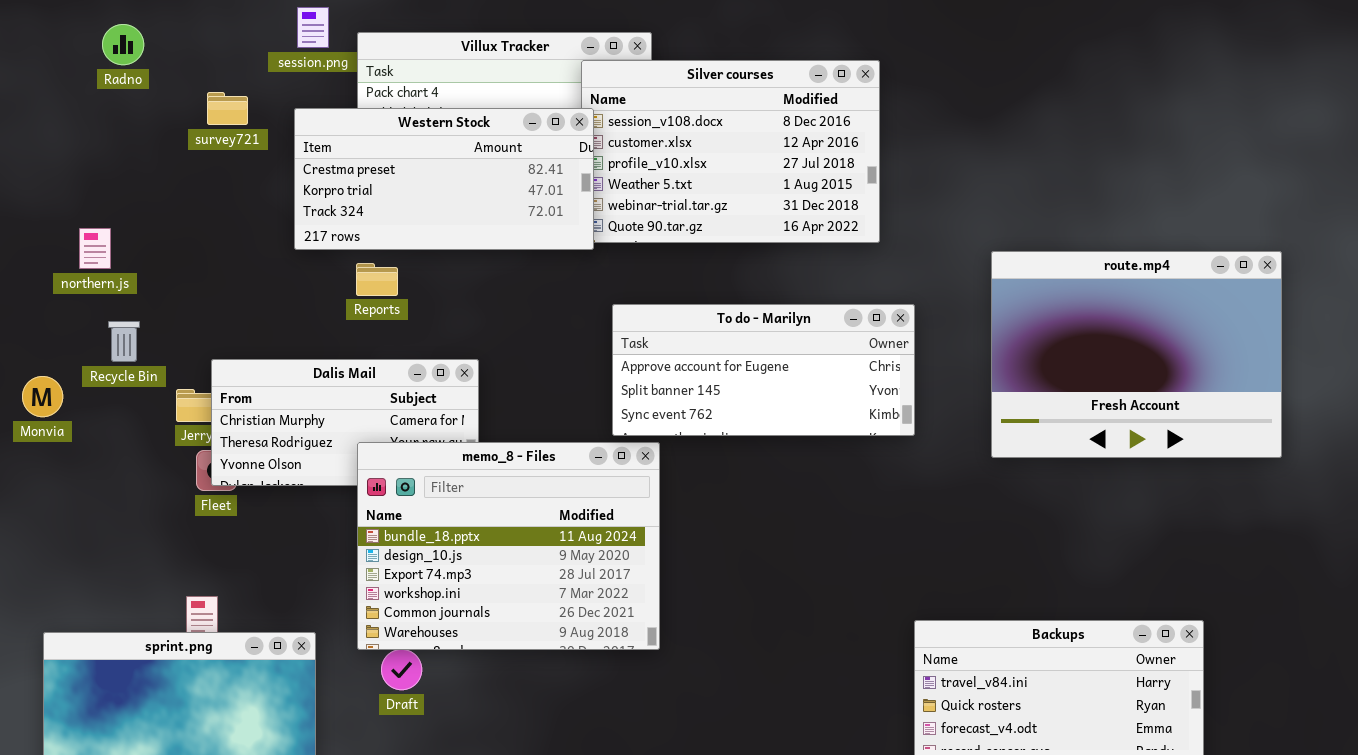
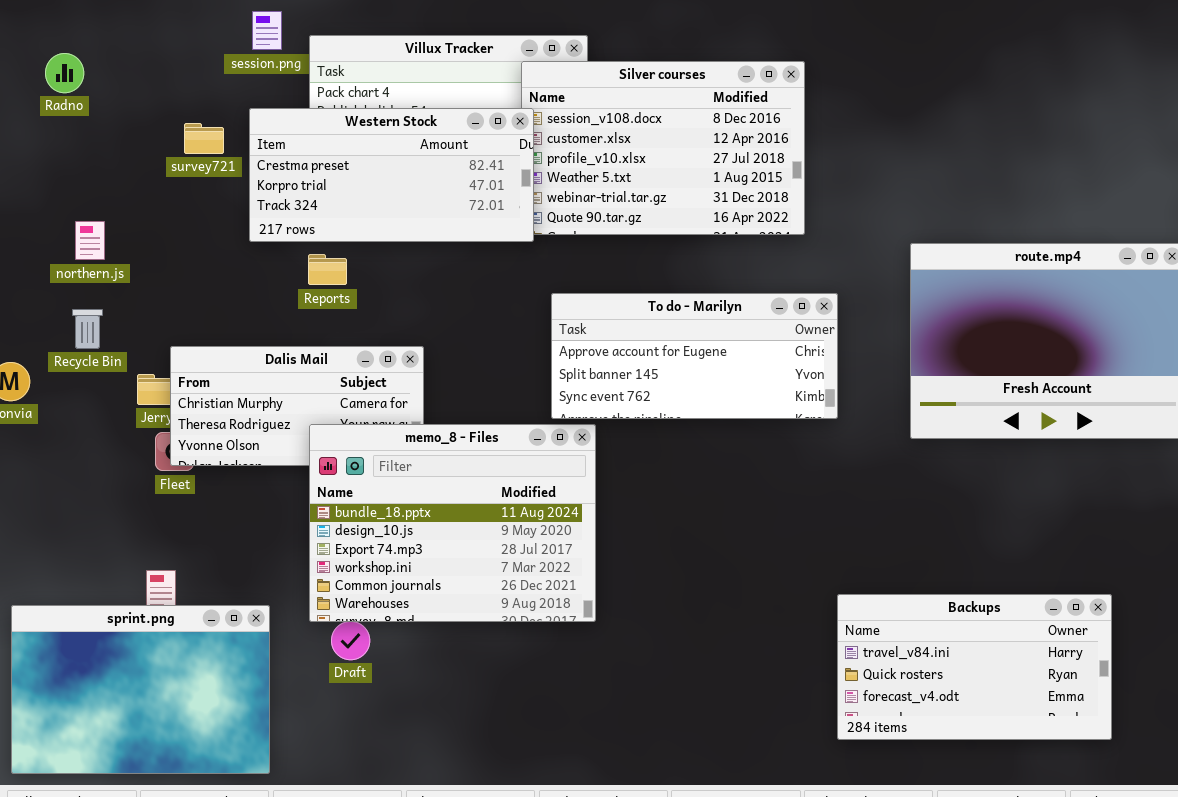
Radno: [102,24,144,65] -> [45,53,84,93], moved
survey721: [207,92,248,125] -> [184,123,224,154], moved
northern.js: [79,228,111,269] -> [75,221,105,260], moved

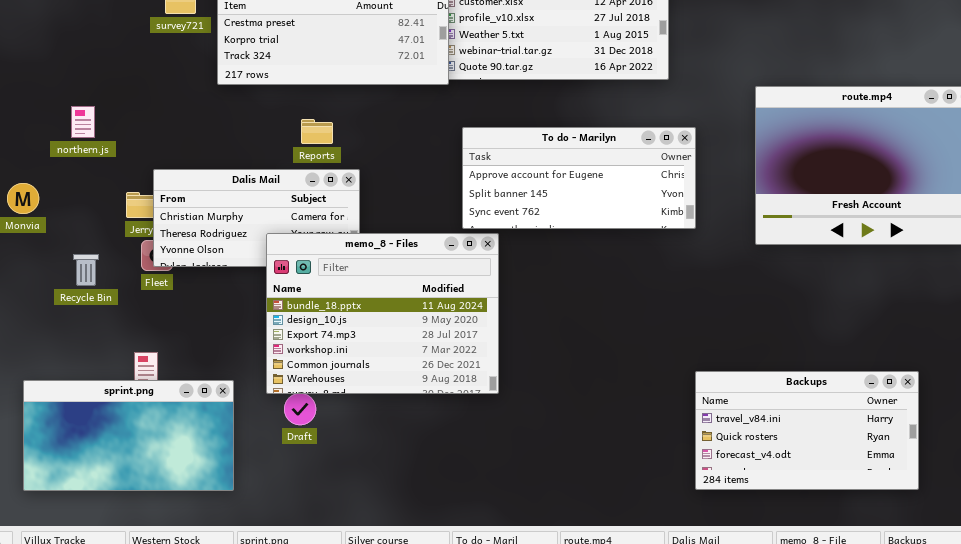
northern.js: [75,221,105,260] -> [71,106,95,138], moved
Reports: [308,254,347,285] -> [301,119,333,144], moved
Recycle Bin: [72,309,103,349] -> [73,254,99,286], moved
sprint.png: [11,605,270,774] -> [23,380,234,491], resized

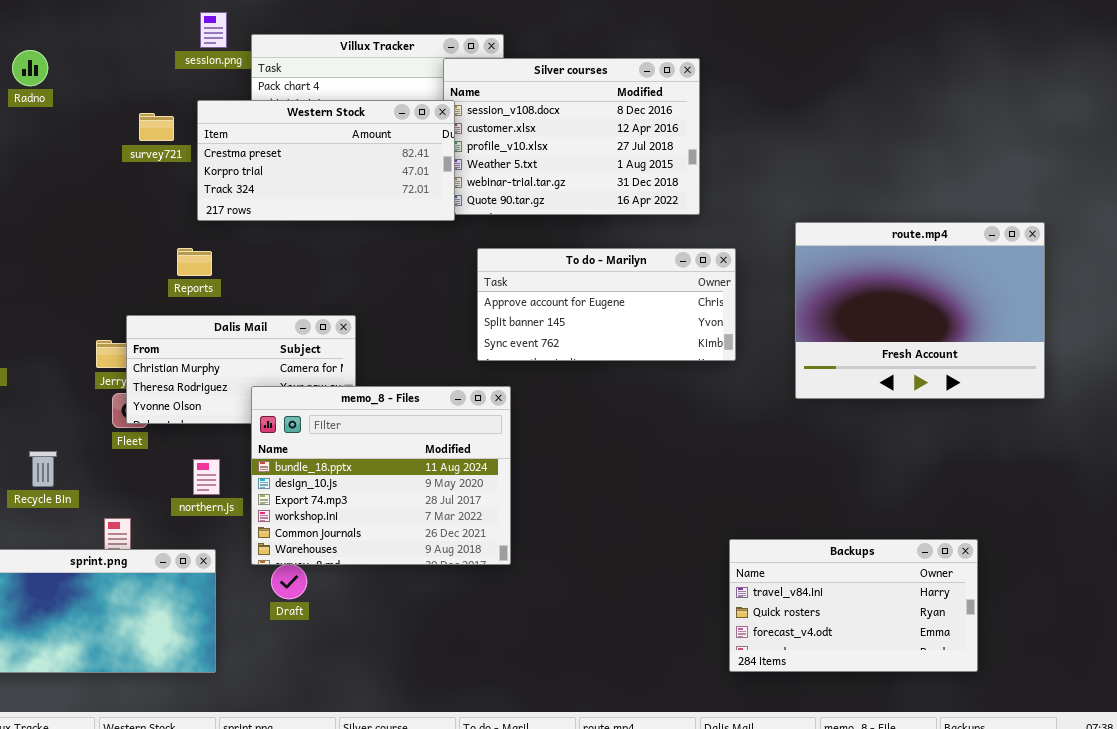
northern.js: [71,106,95,138] -> [193,459,220,495], moved
Reports: [301,119,333,144] -> [177,248,212,276], moved
To do - Marilyn: [462,127,696,229] -> [477,248,736,361], moved
Recycle Bin: [73,254,99,286] -> [29,451,57,487], moved

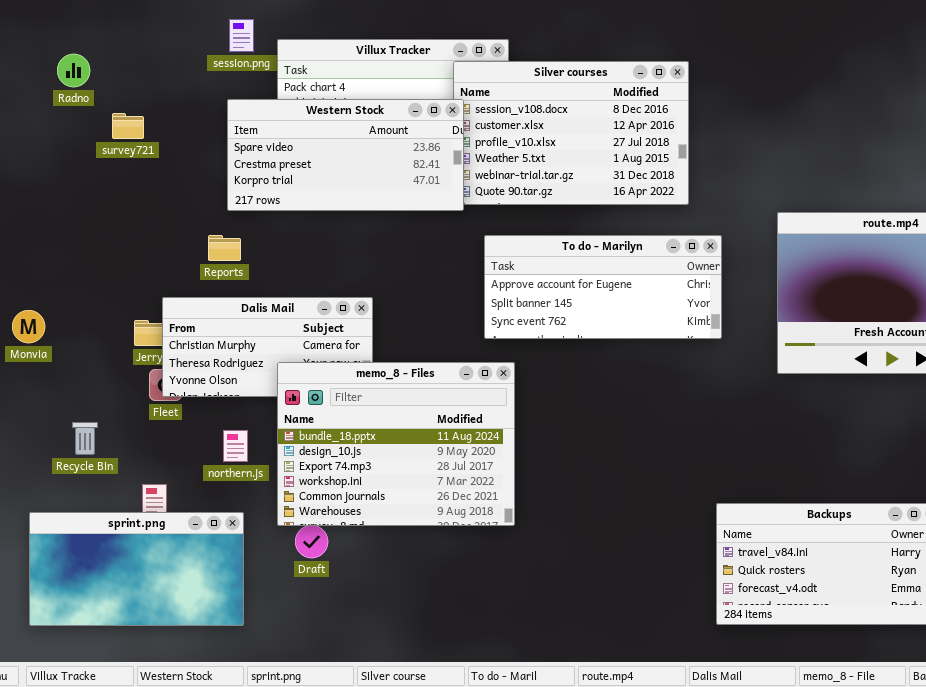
Western Stock: [197,100,455,221] -> [227,99,464,211], scrolled up 1 row
survey721: [139,113,174,141] -> [112,113,144,139], moved

